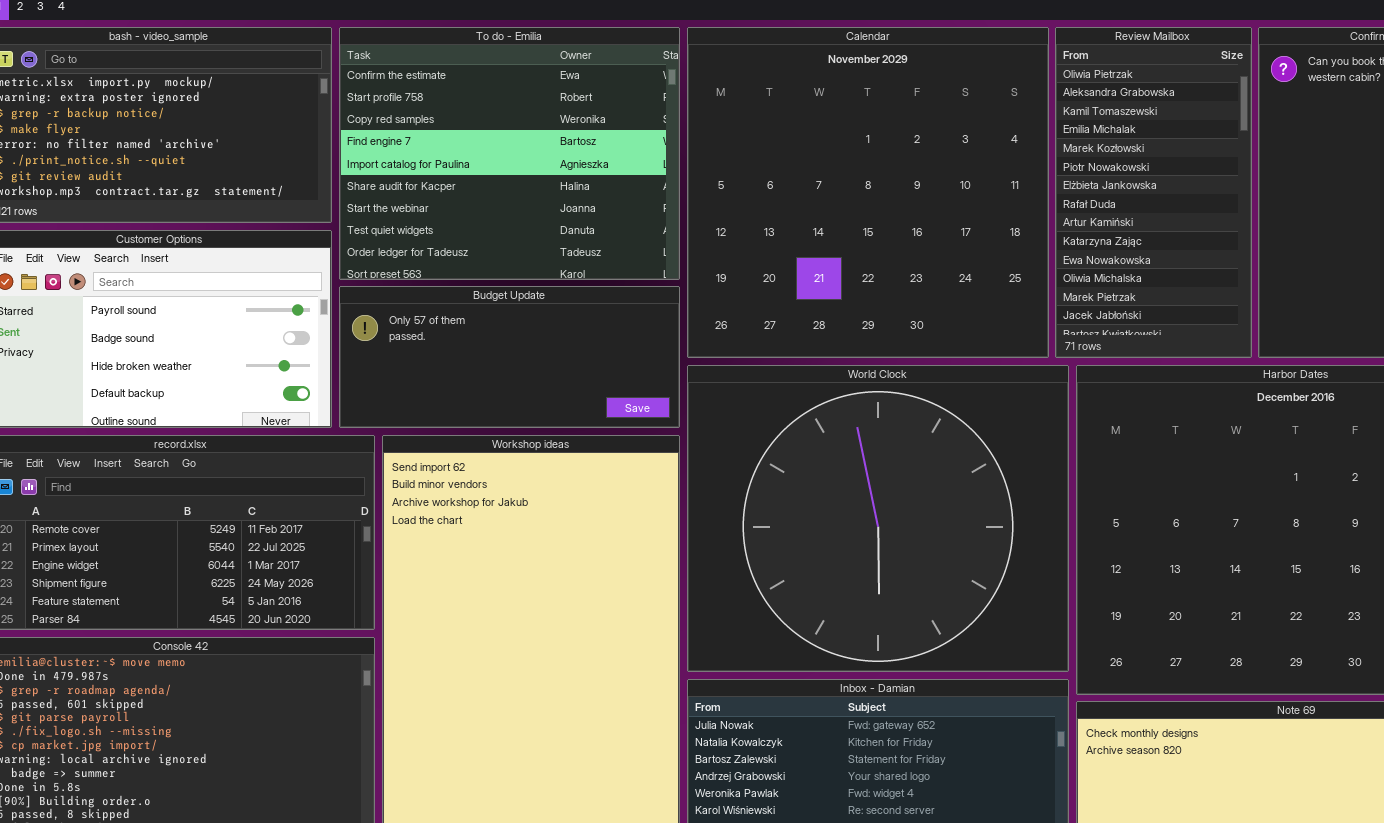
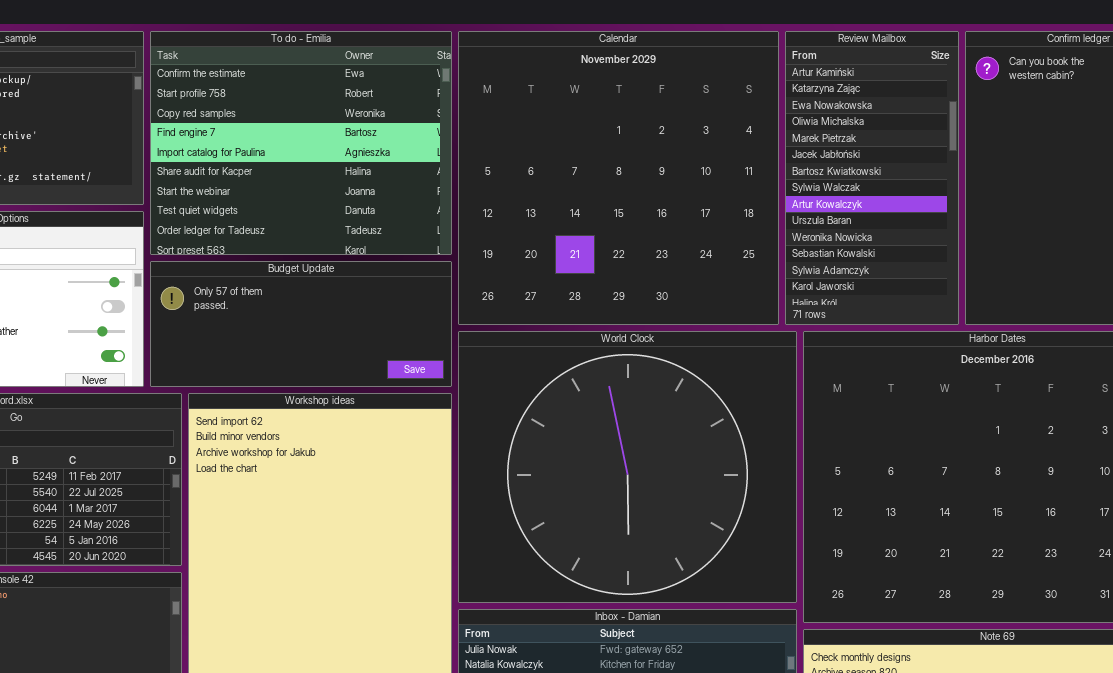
Review Mailbox: [1055,27,1252,358] -> [785,31,959,325], scrolled down 8 rows

